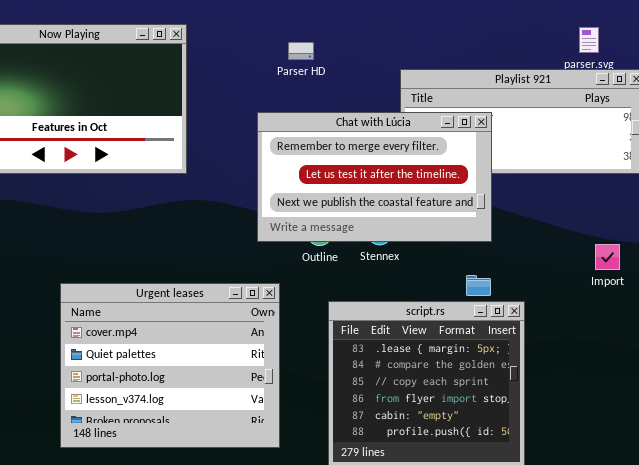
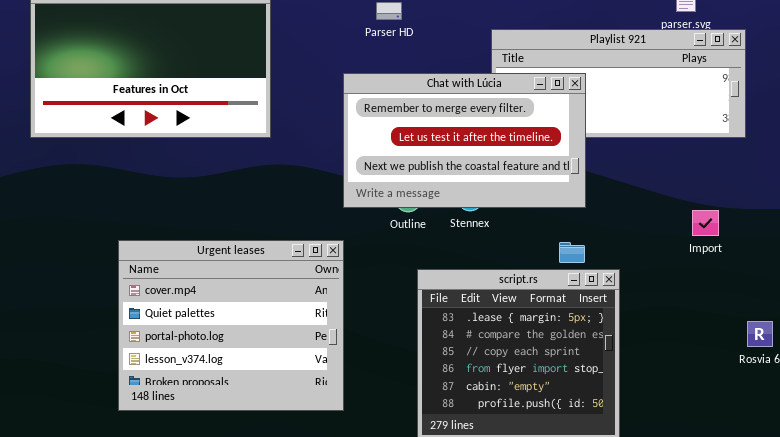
Urgent leases: [60,283,280,448] -> [118,240,344,411], moved

